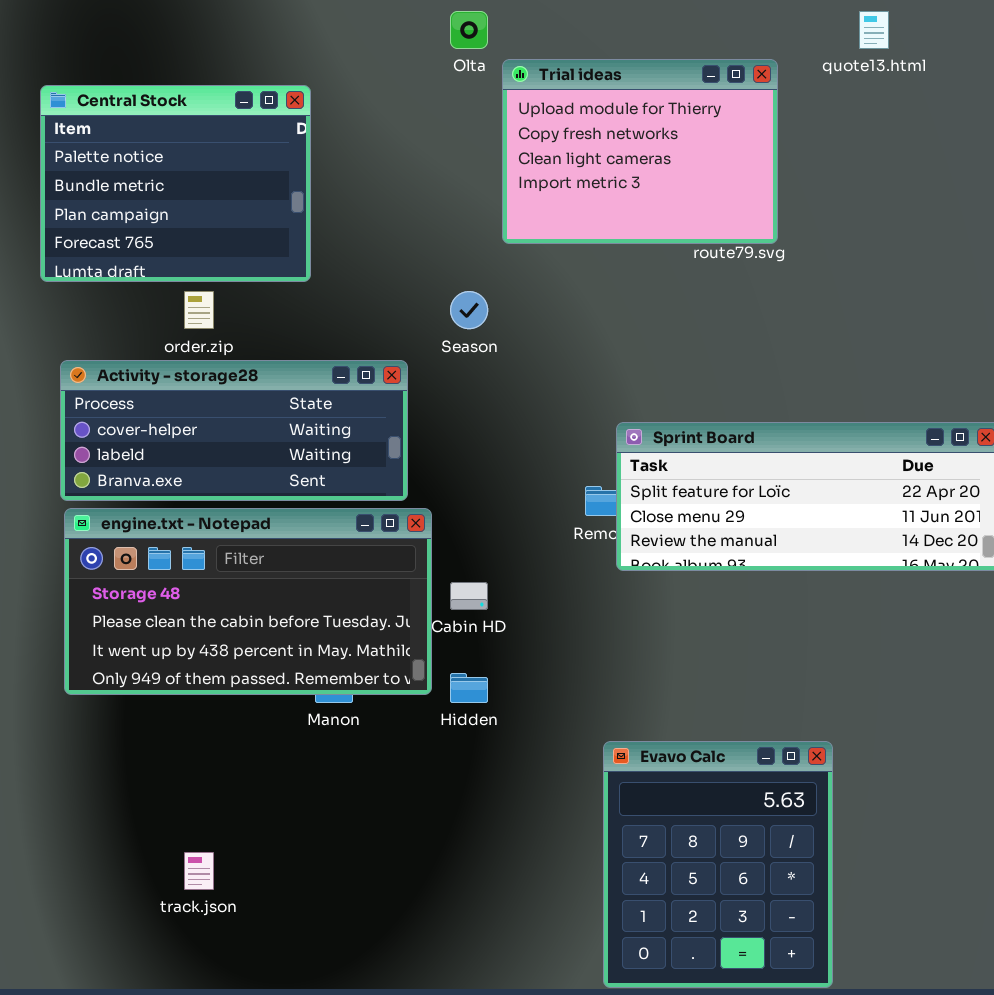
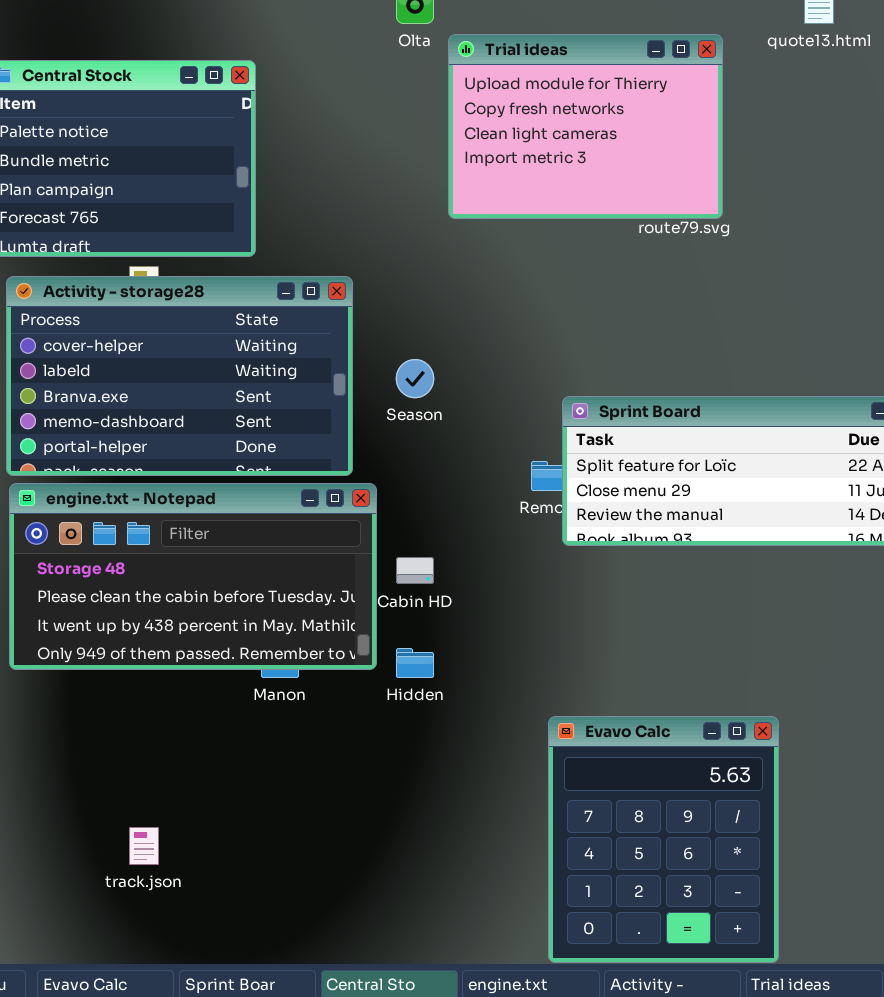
Season: [450,291,488,329] -> [396,359,434,398], moved
Activity - storage28: [60,360,408,501] -> [6,276,353,476], resized

